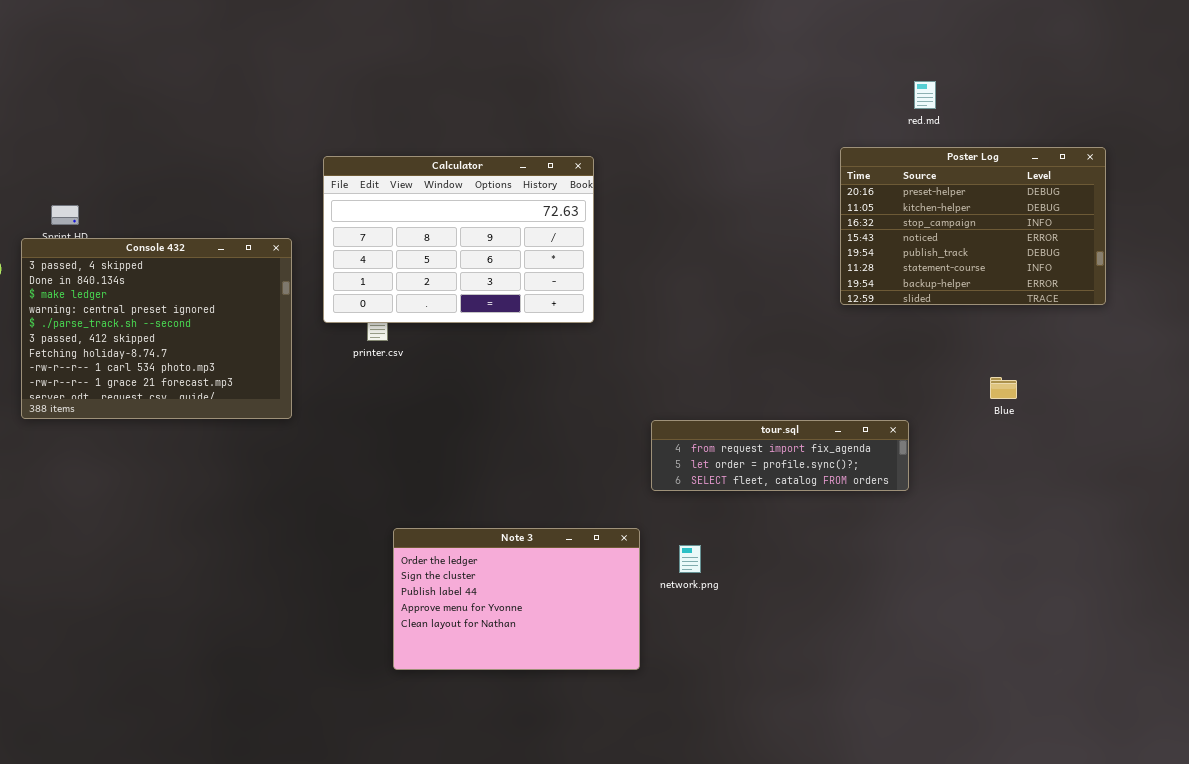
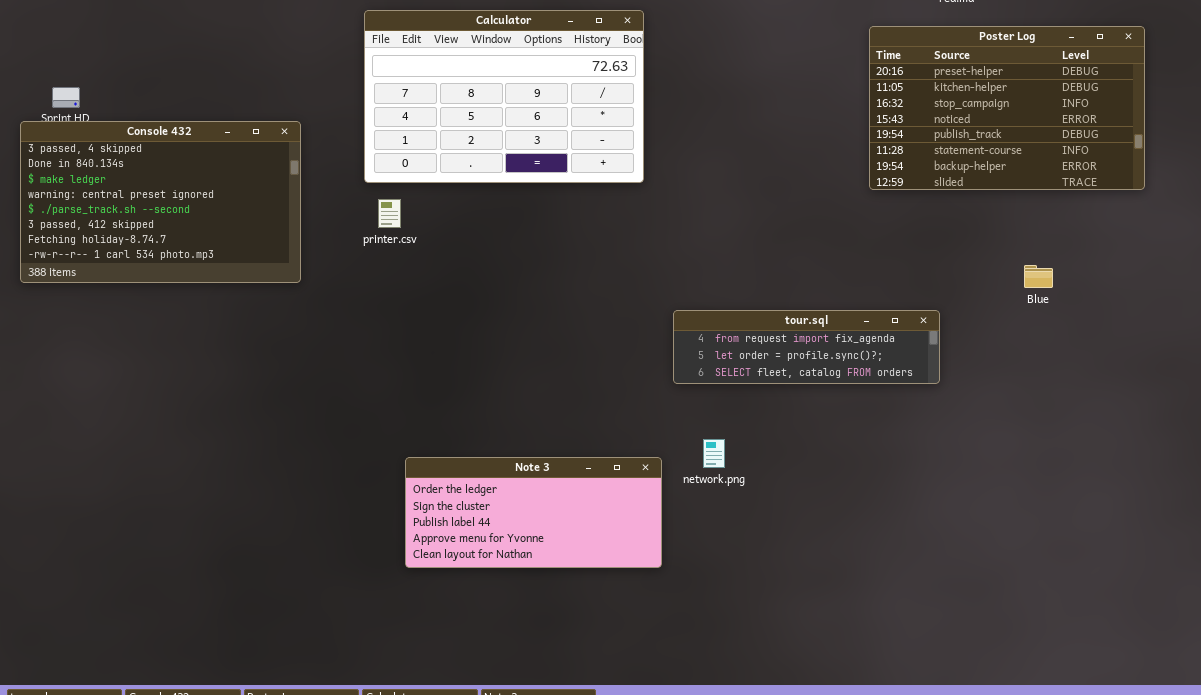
Calculator: [323,156,594,323] -> [364,10,644,183], moved
Console 432: [21,238,292,419] -> [20,121,301,283], resized
Note 3: [393,528,640,670] -> [405,457,662,568], resized

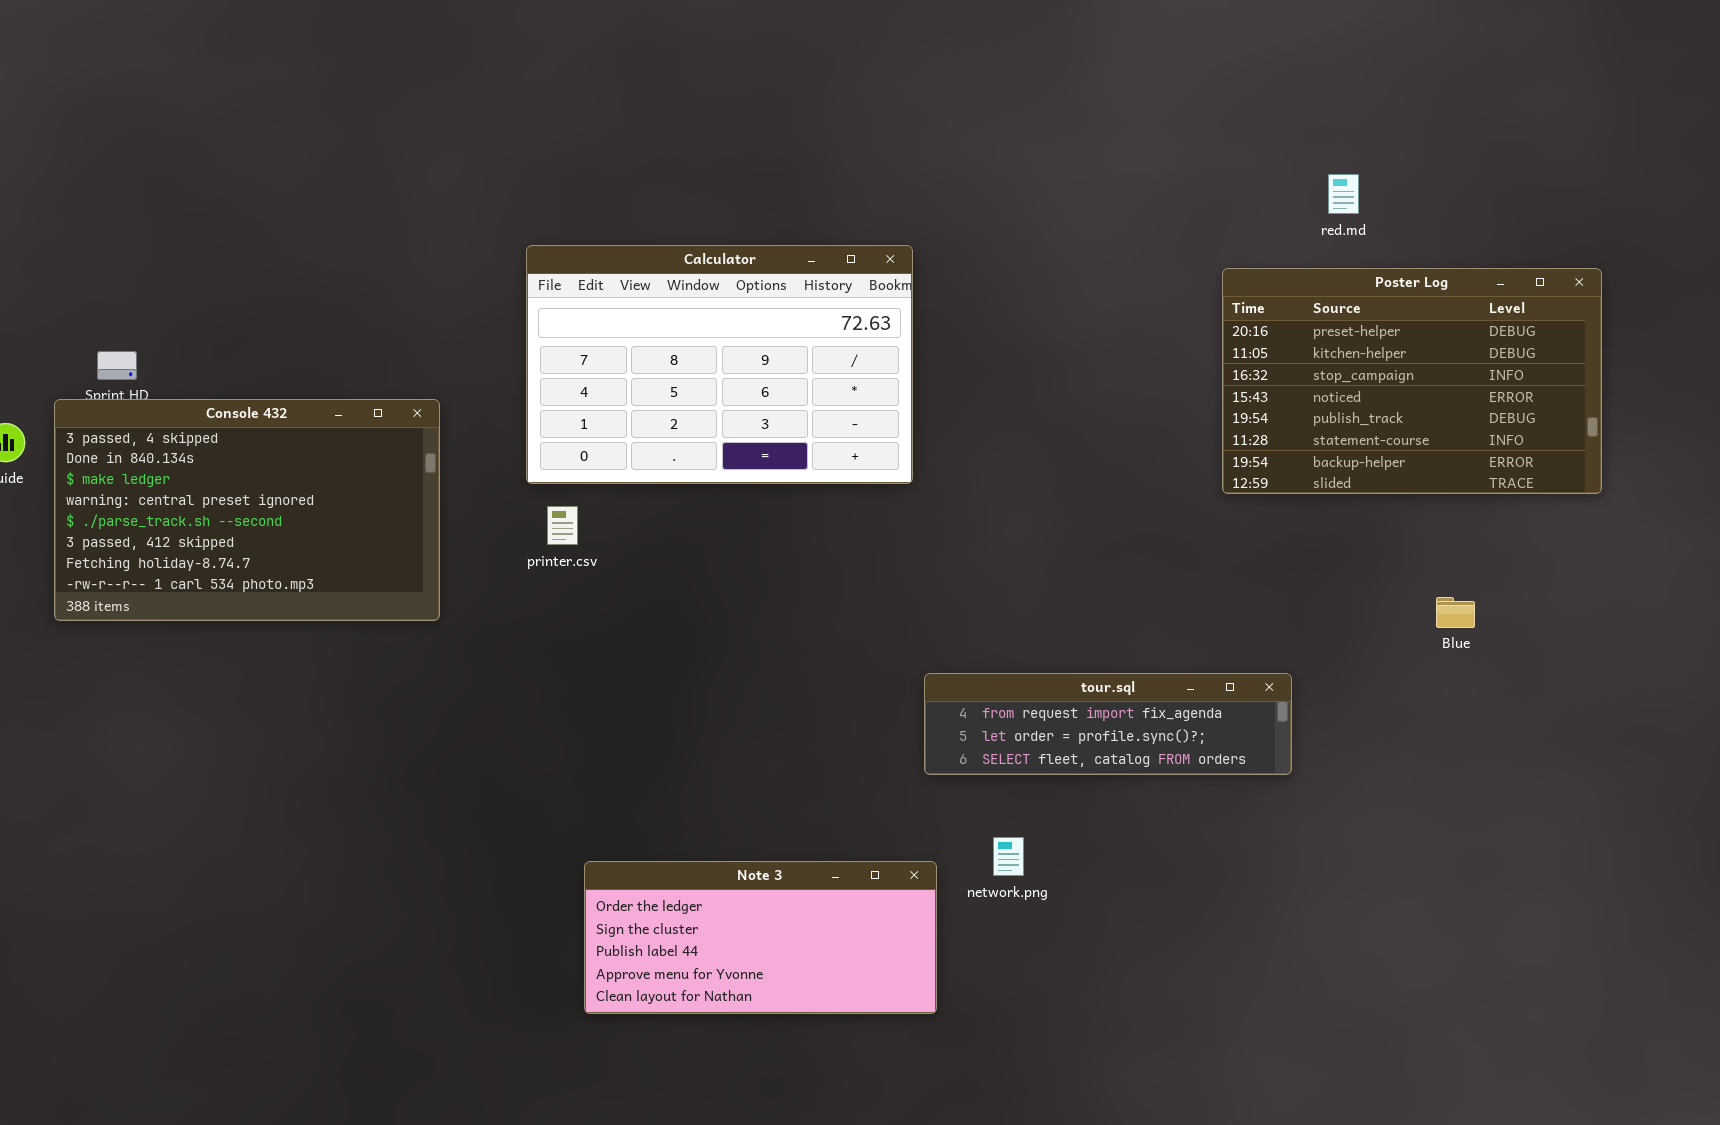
tour.sql: [673,310,940,384] -> [924,673,1292,775], moved

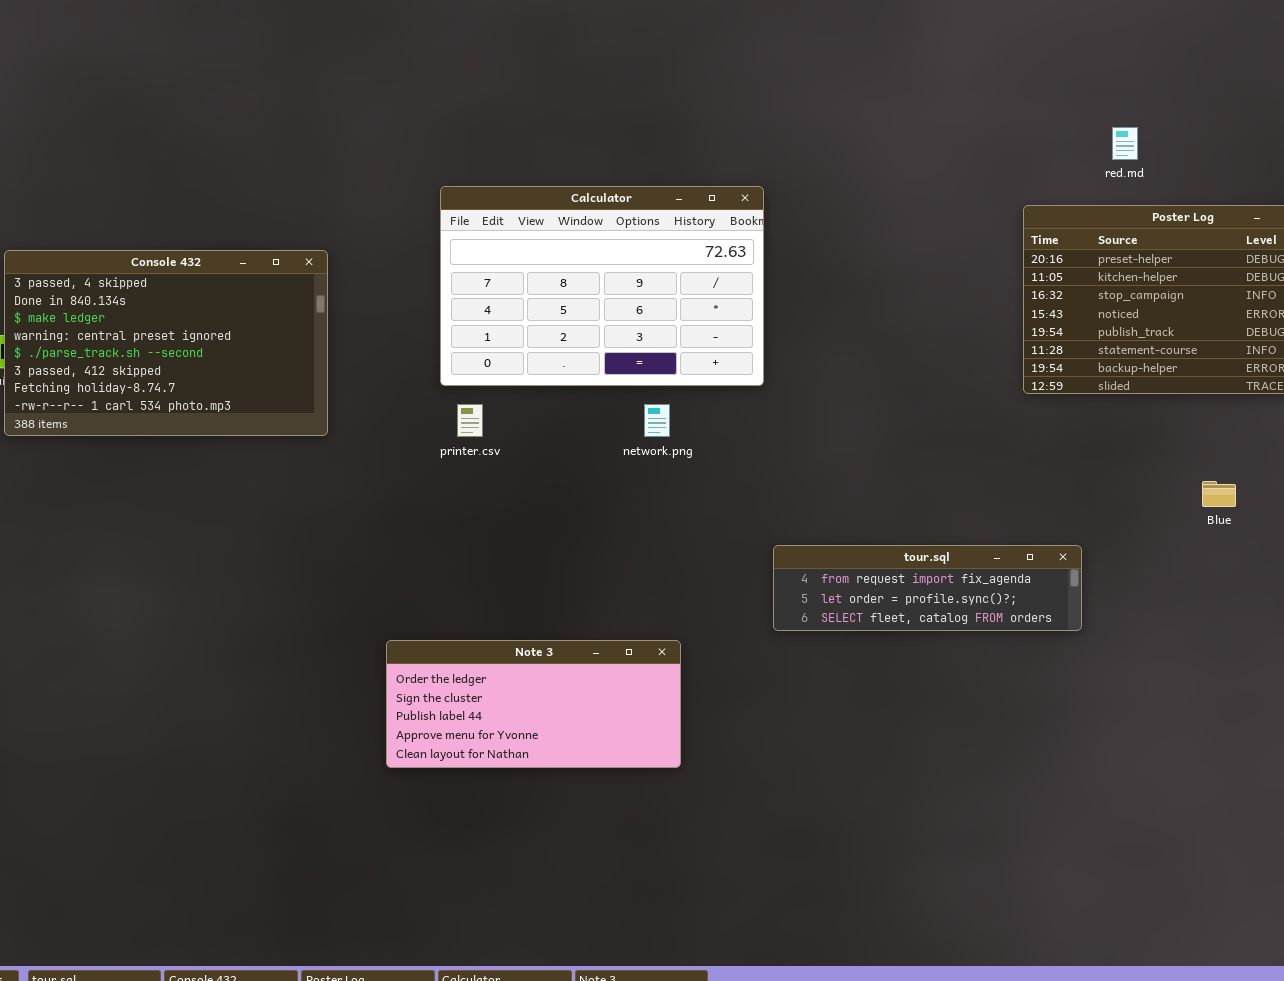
Console 432: [54,399,440,621] -> [4,250,328,436], moved
network.png: [993,837,1024,876] -> [644,404,670,437], moved
Note 3: [584,861,937,1014] -> [386,640,681,768], moved

